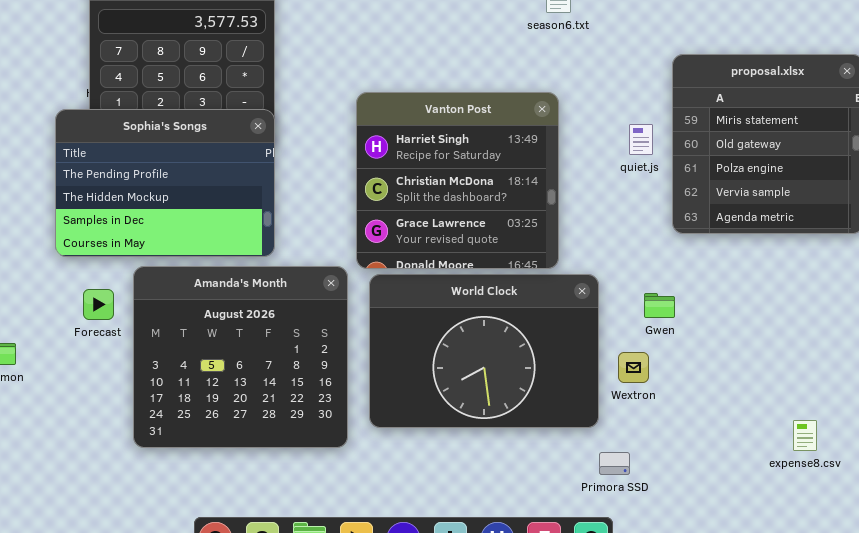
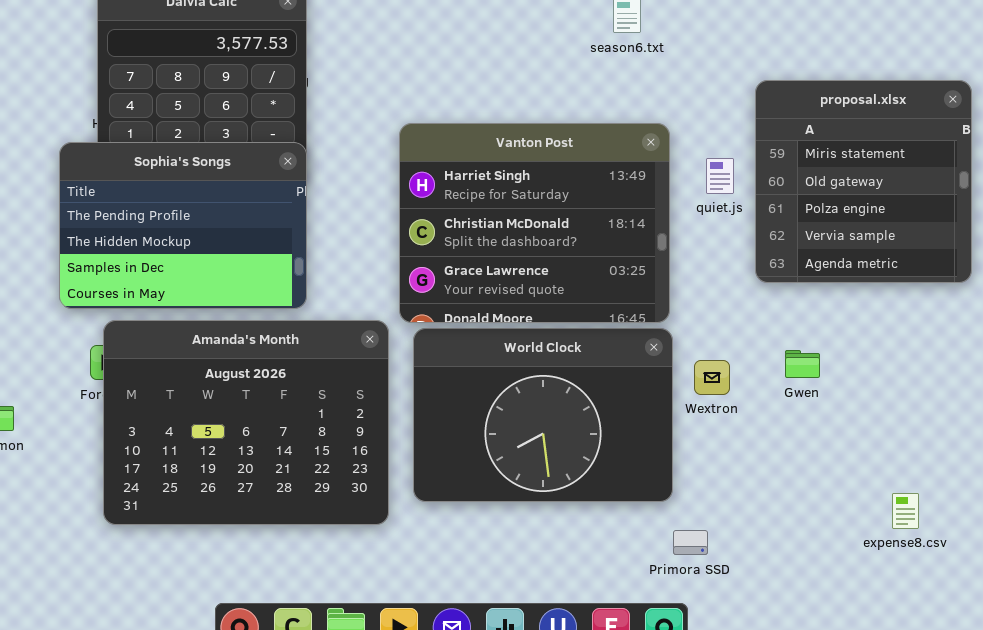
Vanton Post: [356,92,559,269] -> [399,123,670,323], resized
Amanda's Month: [133,266,348,448] -> [103,320,389,525], resized
Gwen: [644,293,675,318] -> [785,350,820,378], moved
Wextron: [618,352,649,383] -> [694,360,730,395], moved

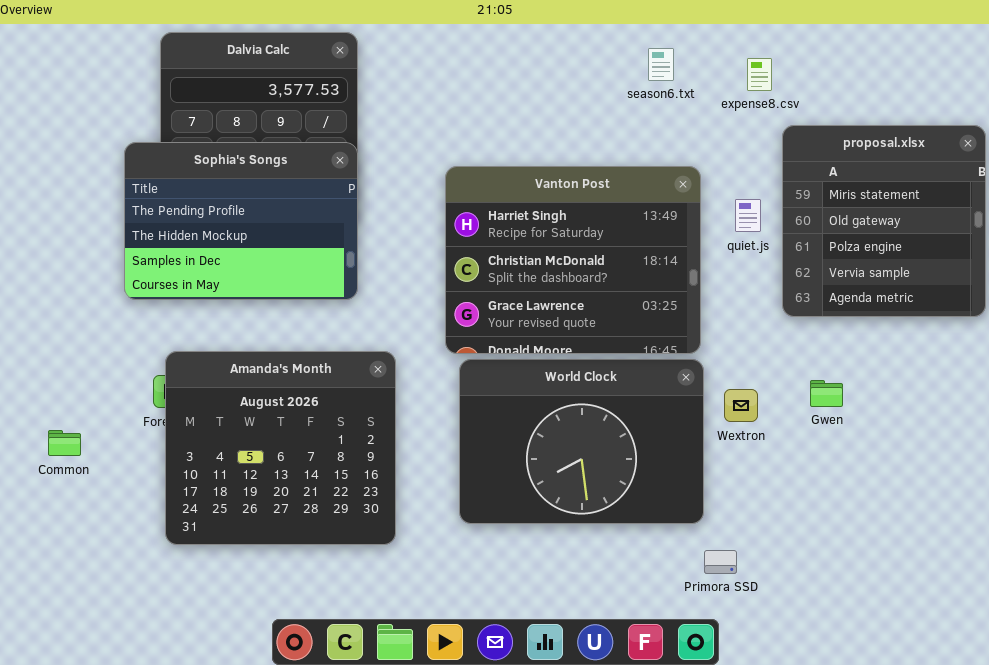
Sophia's Songs: [59,142,307,309] -> [124,142,358,300], moved
Amanda's Month: [103,320,389,525] -> [165,351,396,545], resized
expense8.csv: [892,493,919,529] -> [747,58,772,91], moved

